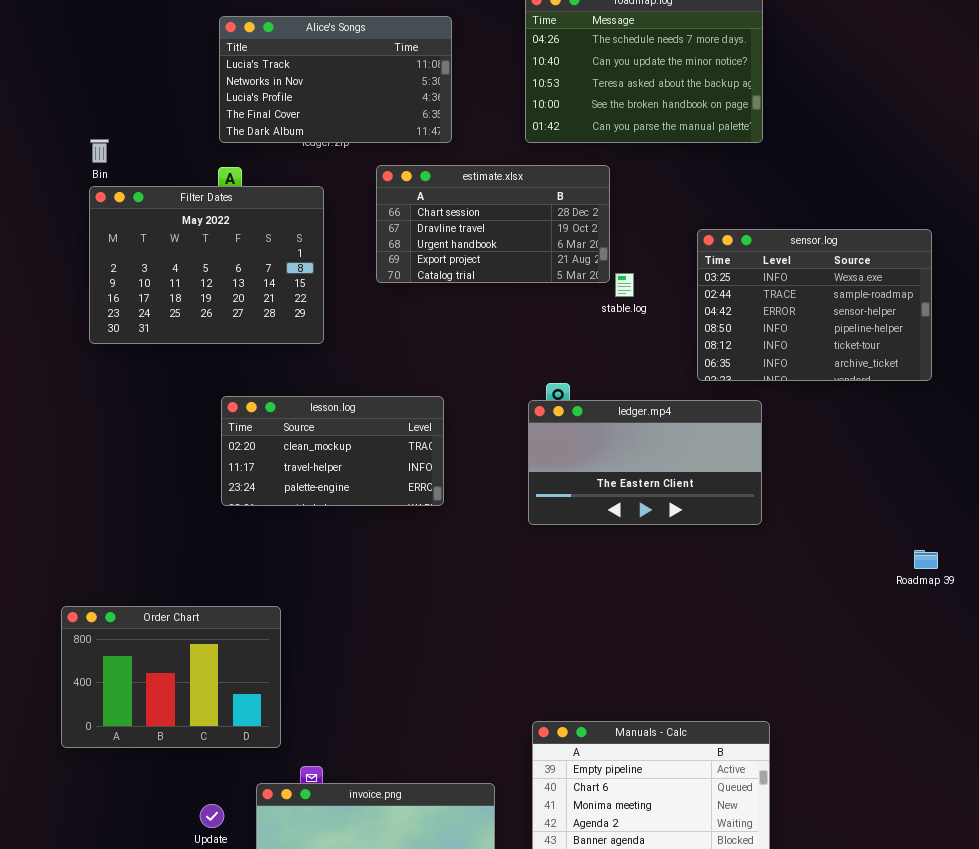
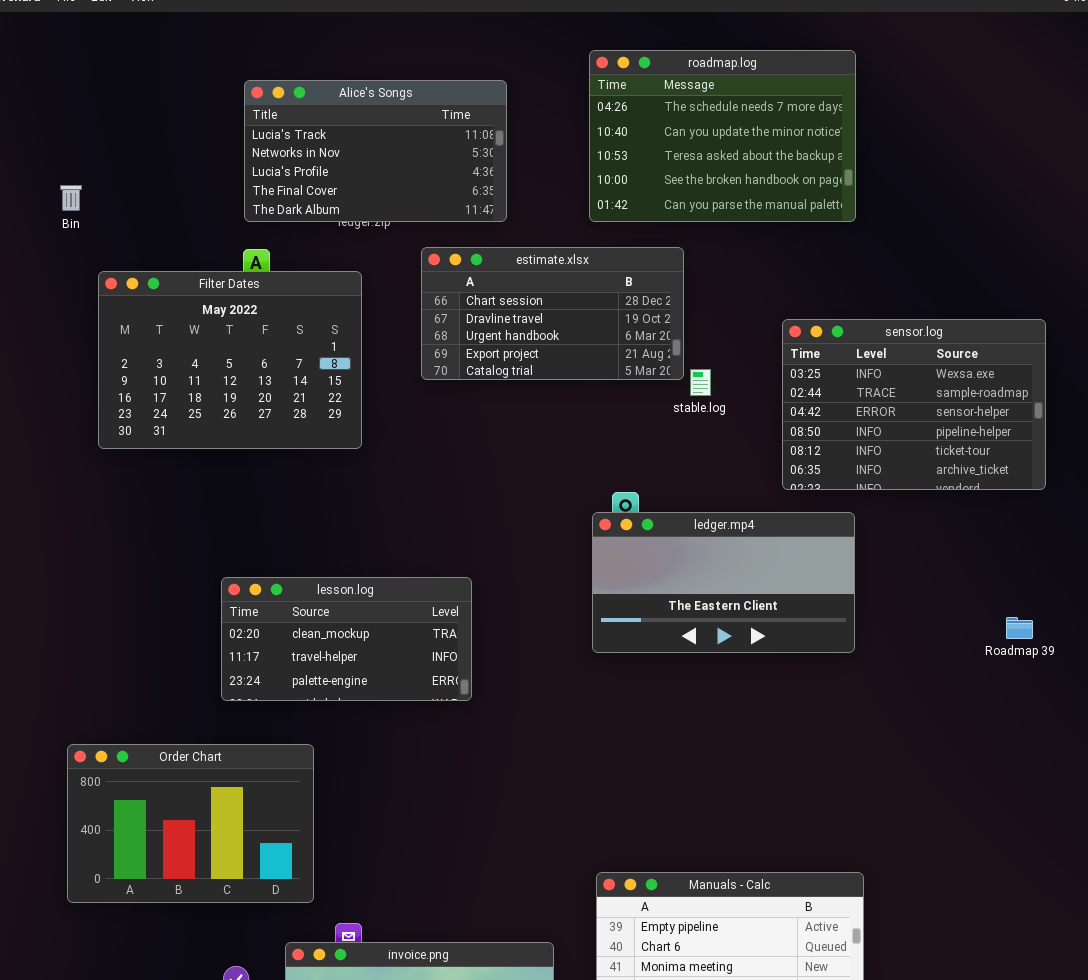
Bin: [90,139,109,163] -> [60,185,82,211], moved
lesson.log: [221,396,444,506] -> [221,577,472,701], moved
Roadmap 39: [914,550,938,569] -> [1006,617,1033,639], moved

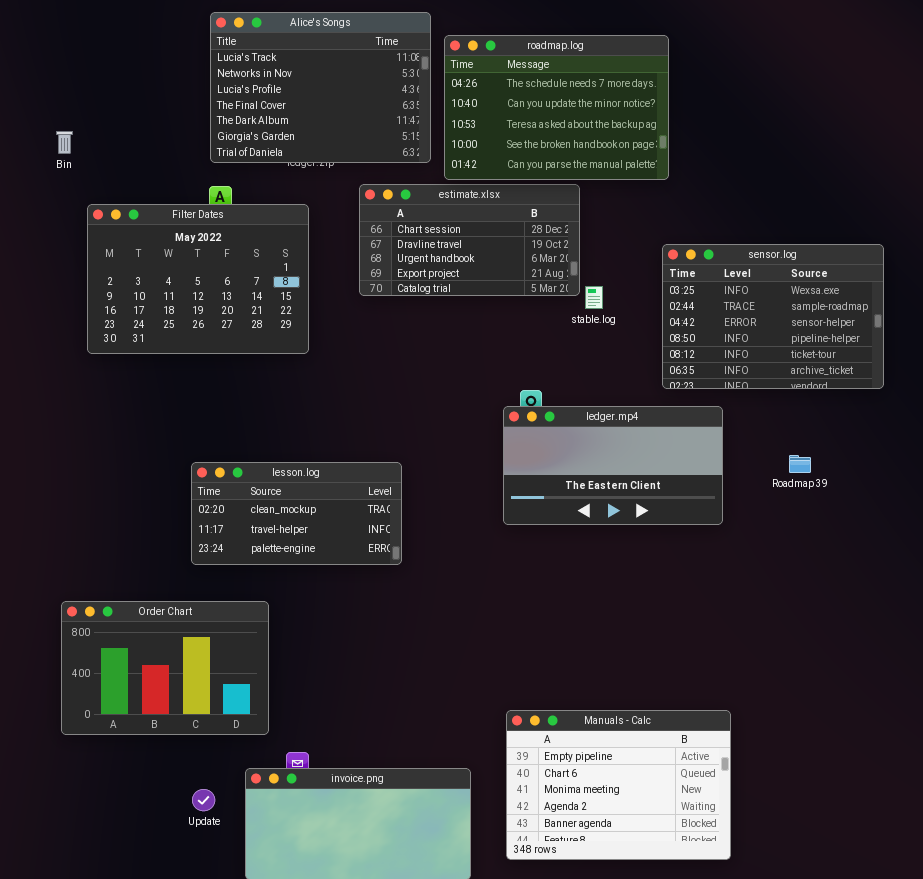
roadmap.log: [589,50,856,222] -> [444,35,669,180], moved
Alice's Songs: [244,80,507,222] -> [210,12,431,163], resized
Roadmap 39: [1006,617,1033,639] -> [789,455,811,473], moved

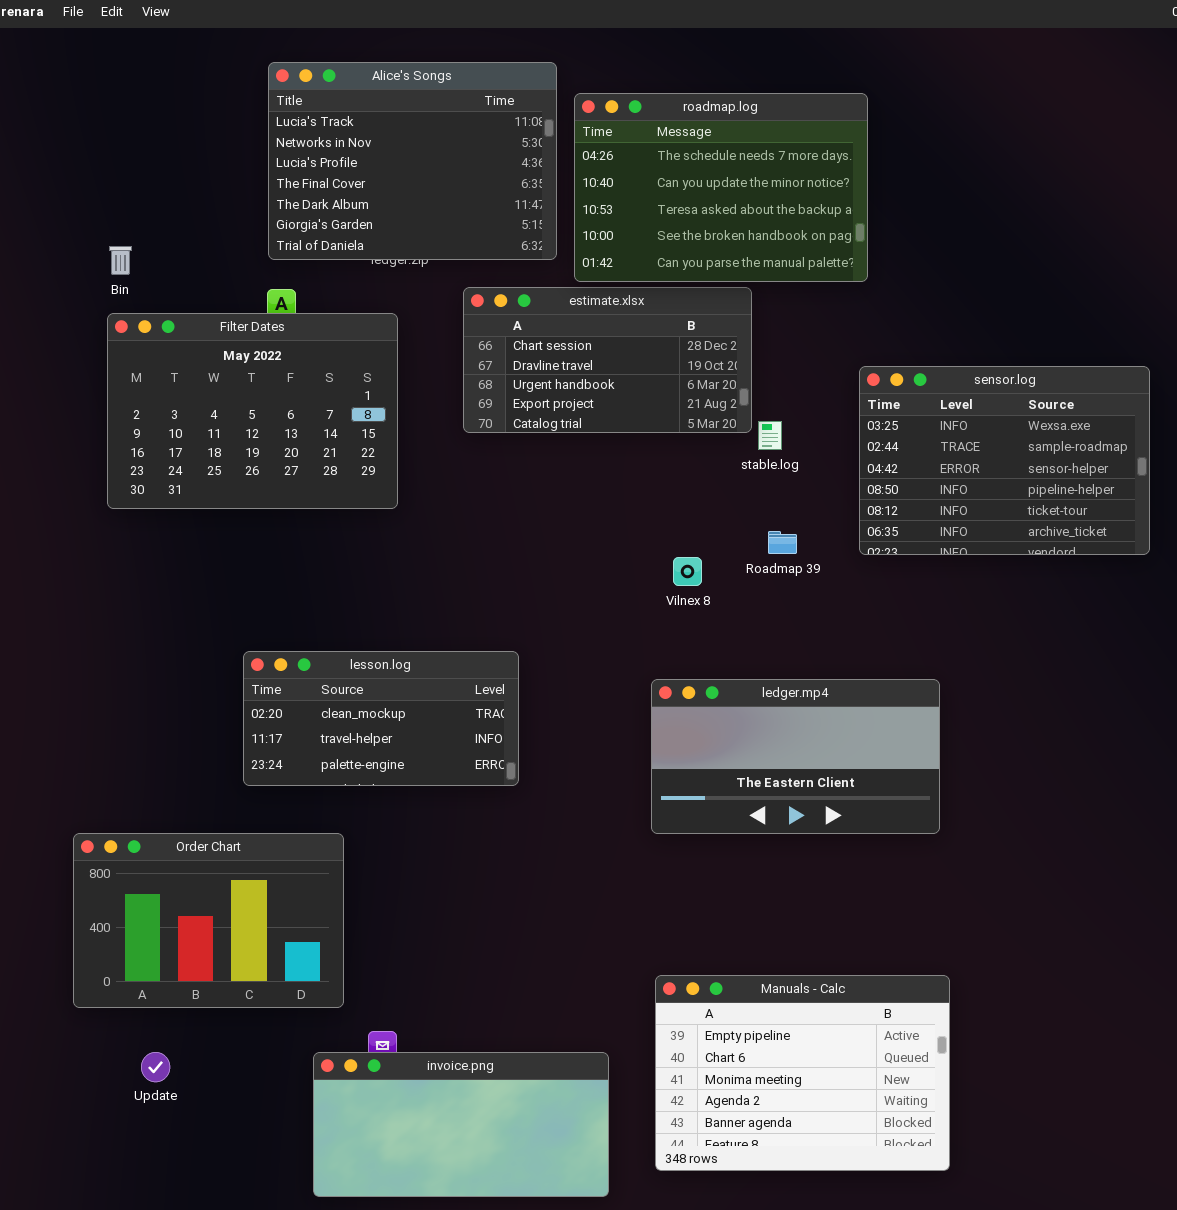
Bin: [56,131,73,154] -> [109,246,132,275], moved
ledger.mp4: [503,406,723,525] -> [651,679,940,834], moved
Roadmap 39: [789,455,811,473] -> [768,531,797,554], moved
Update: [192,789,215,811] -> [141,1052,170,1082], moved

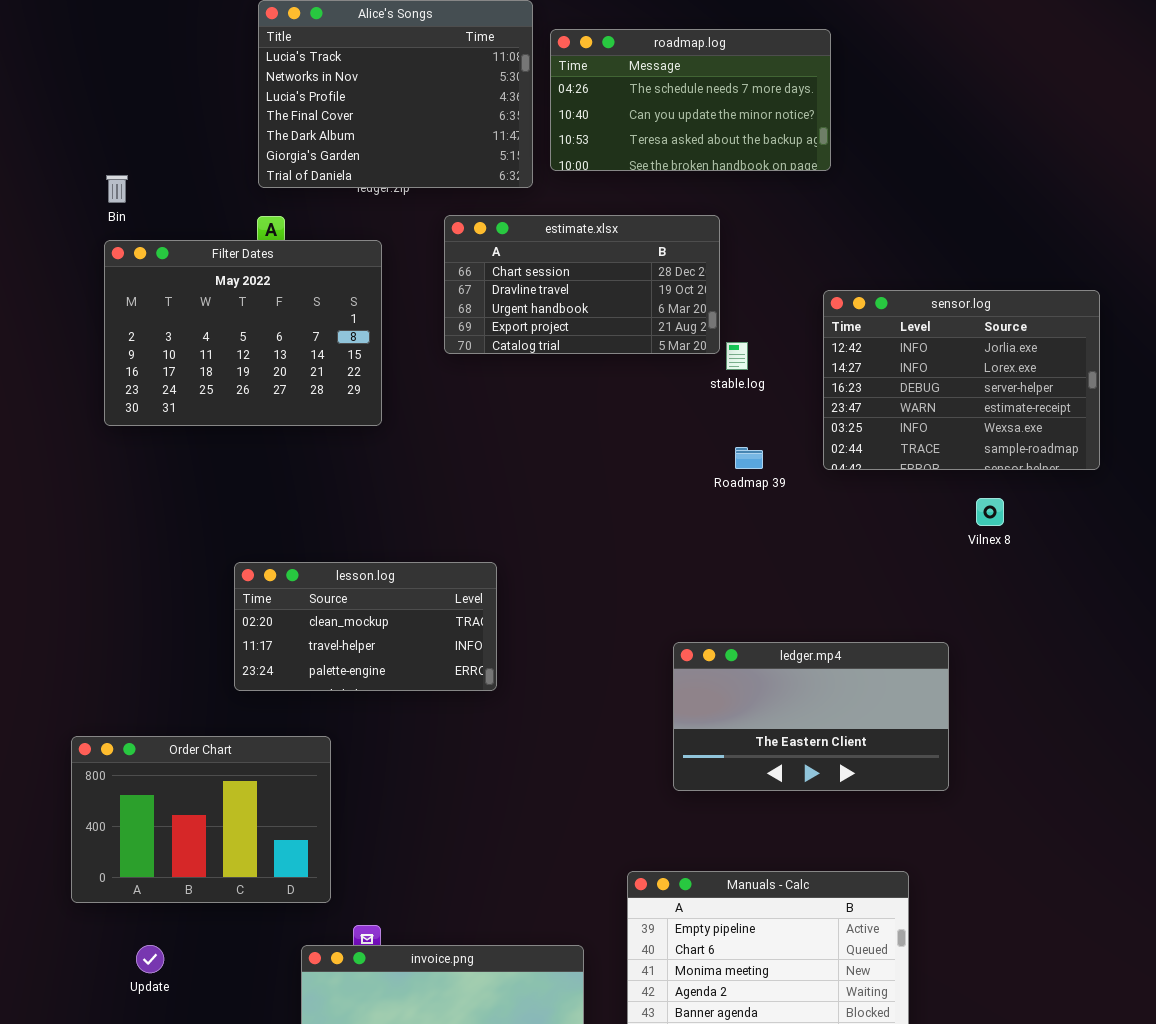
roadmap.log: [574,93,868,282] -> [550,29,831,171], resized
sensor.log: [859,366,1150,555] -> [823,290,1100,470], scrolled up 4 rows
Vilnex 8: [673,557,702,586] -> [976,498,1004,526], moved
ledger.mp4: [651,679,940,834] -> [673,642,949,791], moved

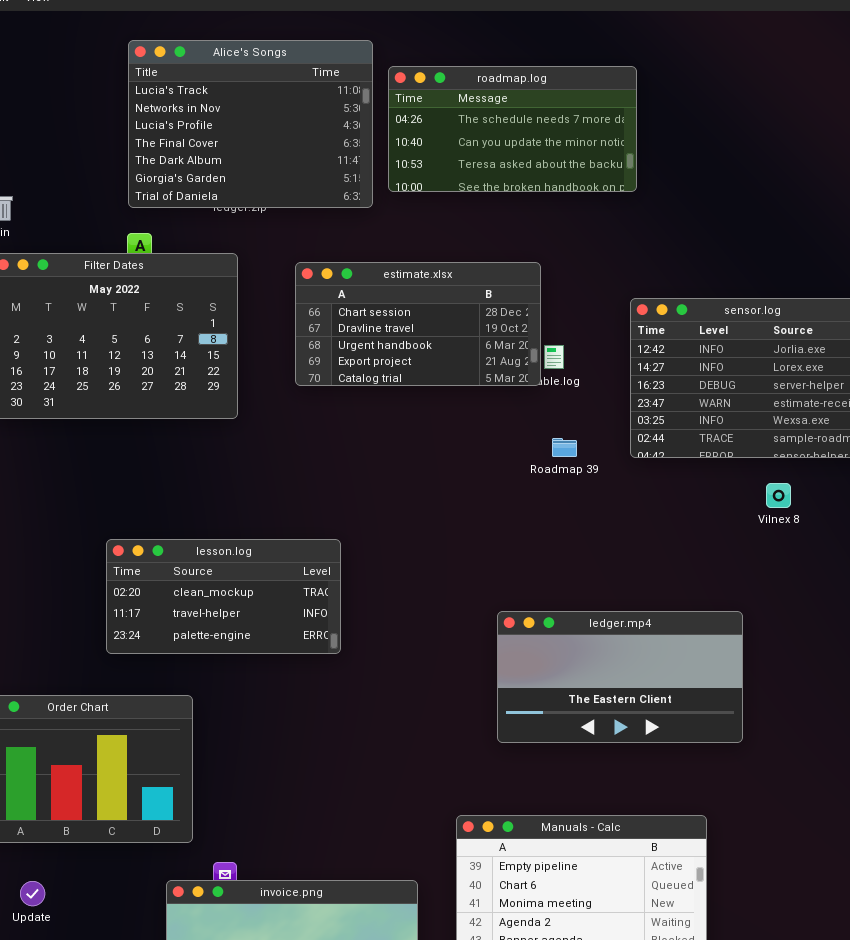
estimate.xlsx: [444,215,720,354] -> [295,262,541,386], moved

